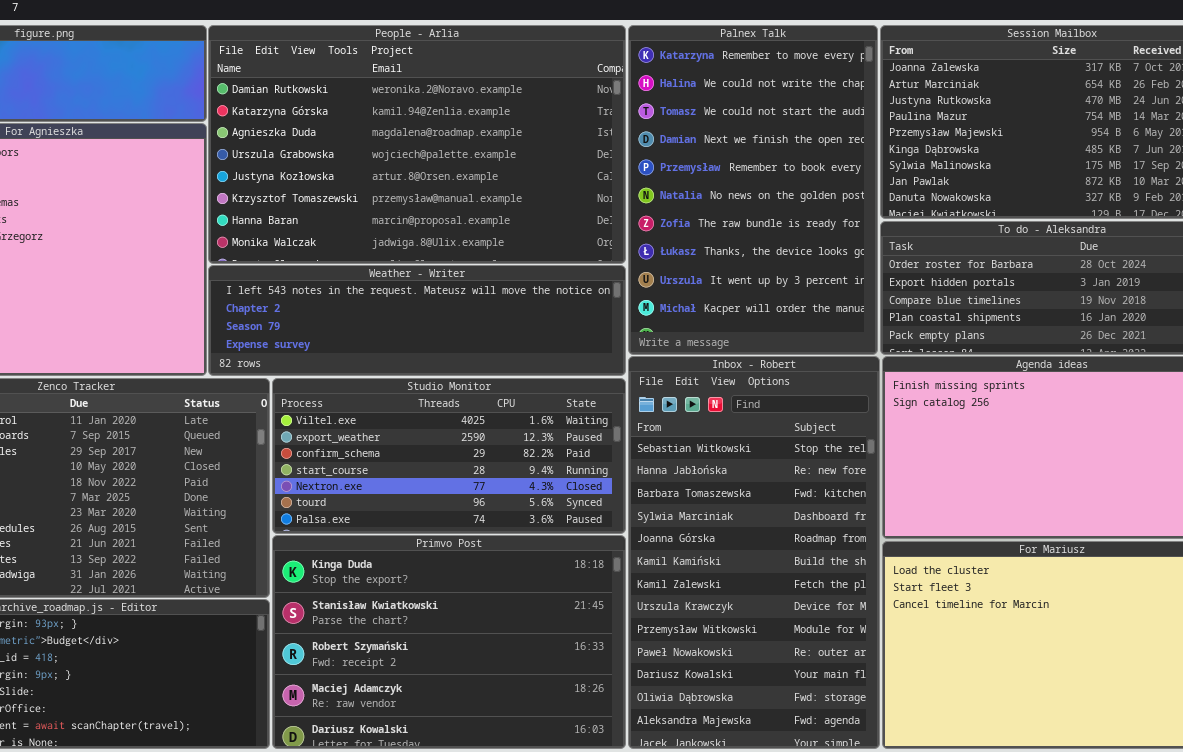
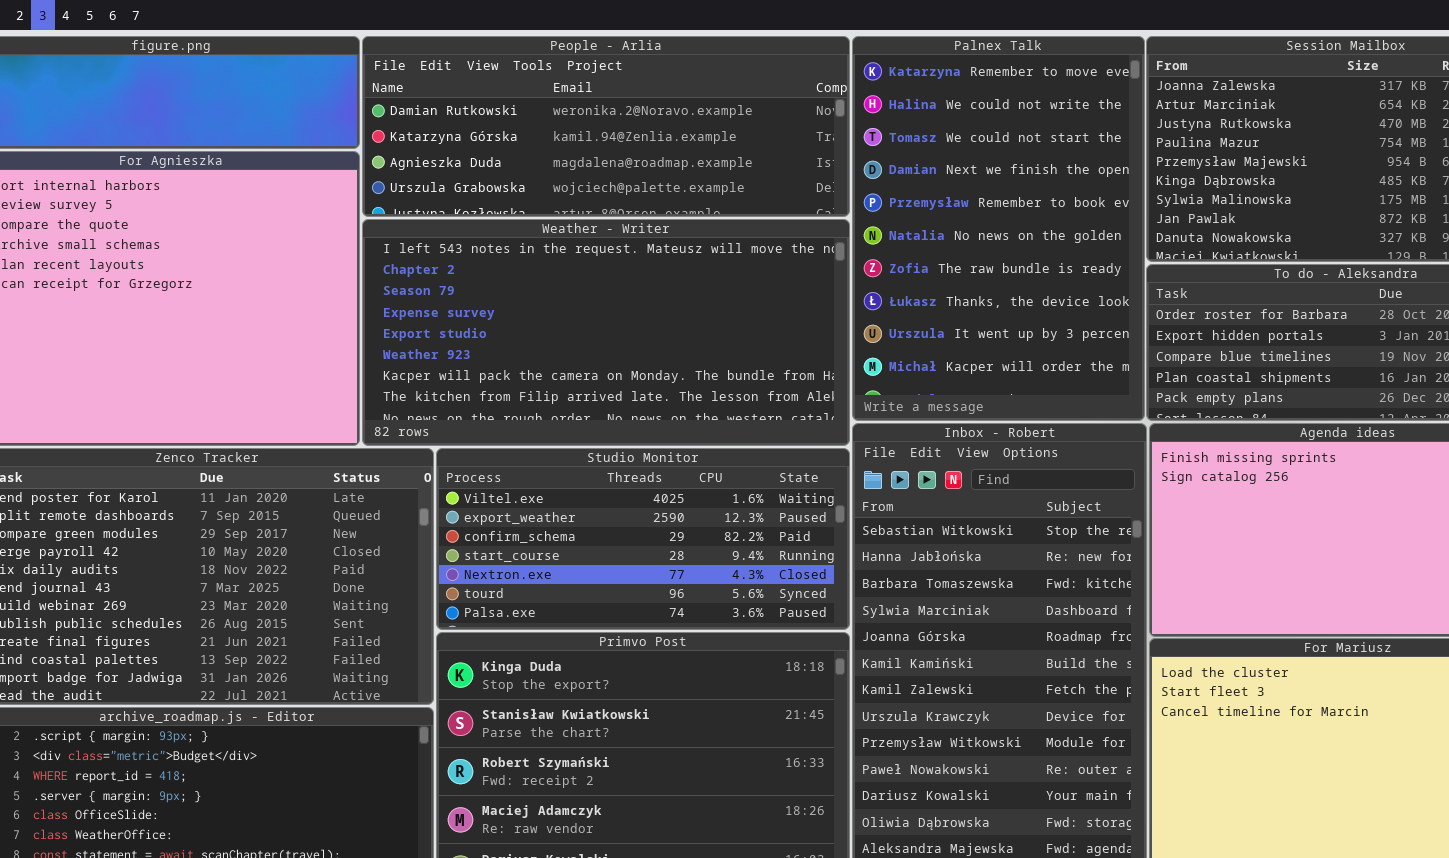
People - Arlia: [208,25,626,264] -> [362,36,850,217], resized
Weather - Writer: [208,265,626,376] -> [362,219,850,446], resized

